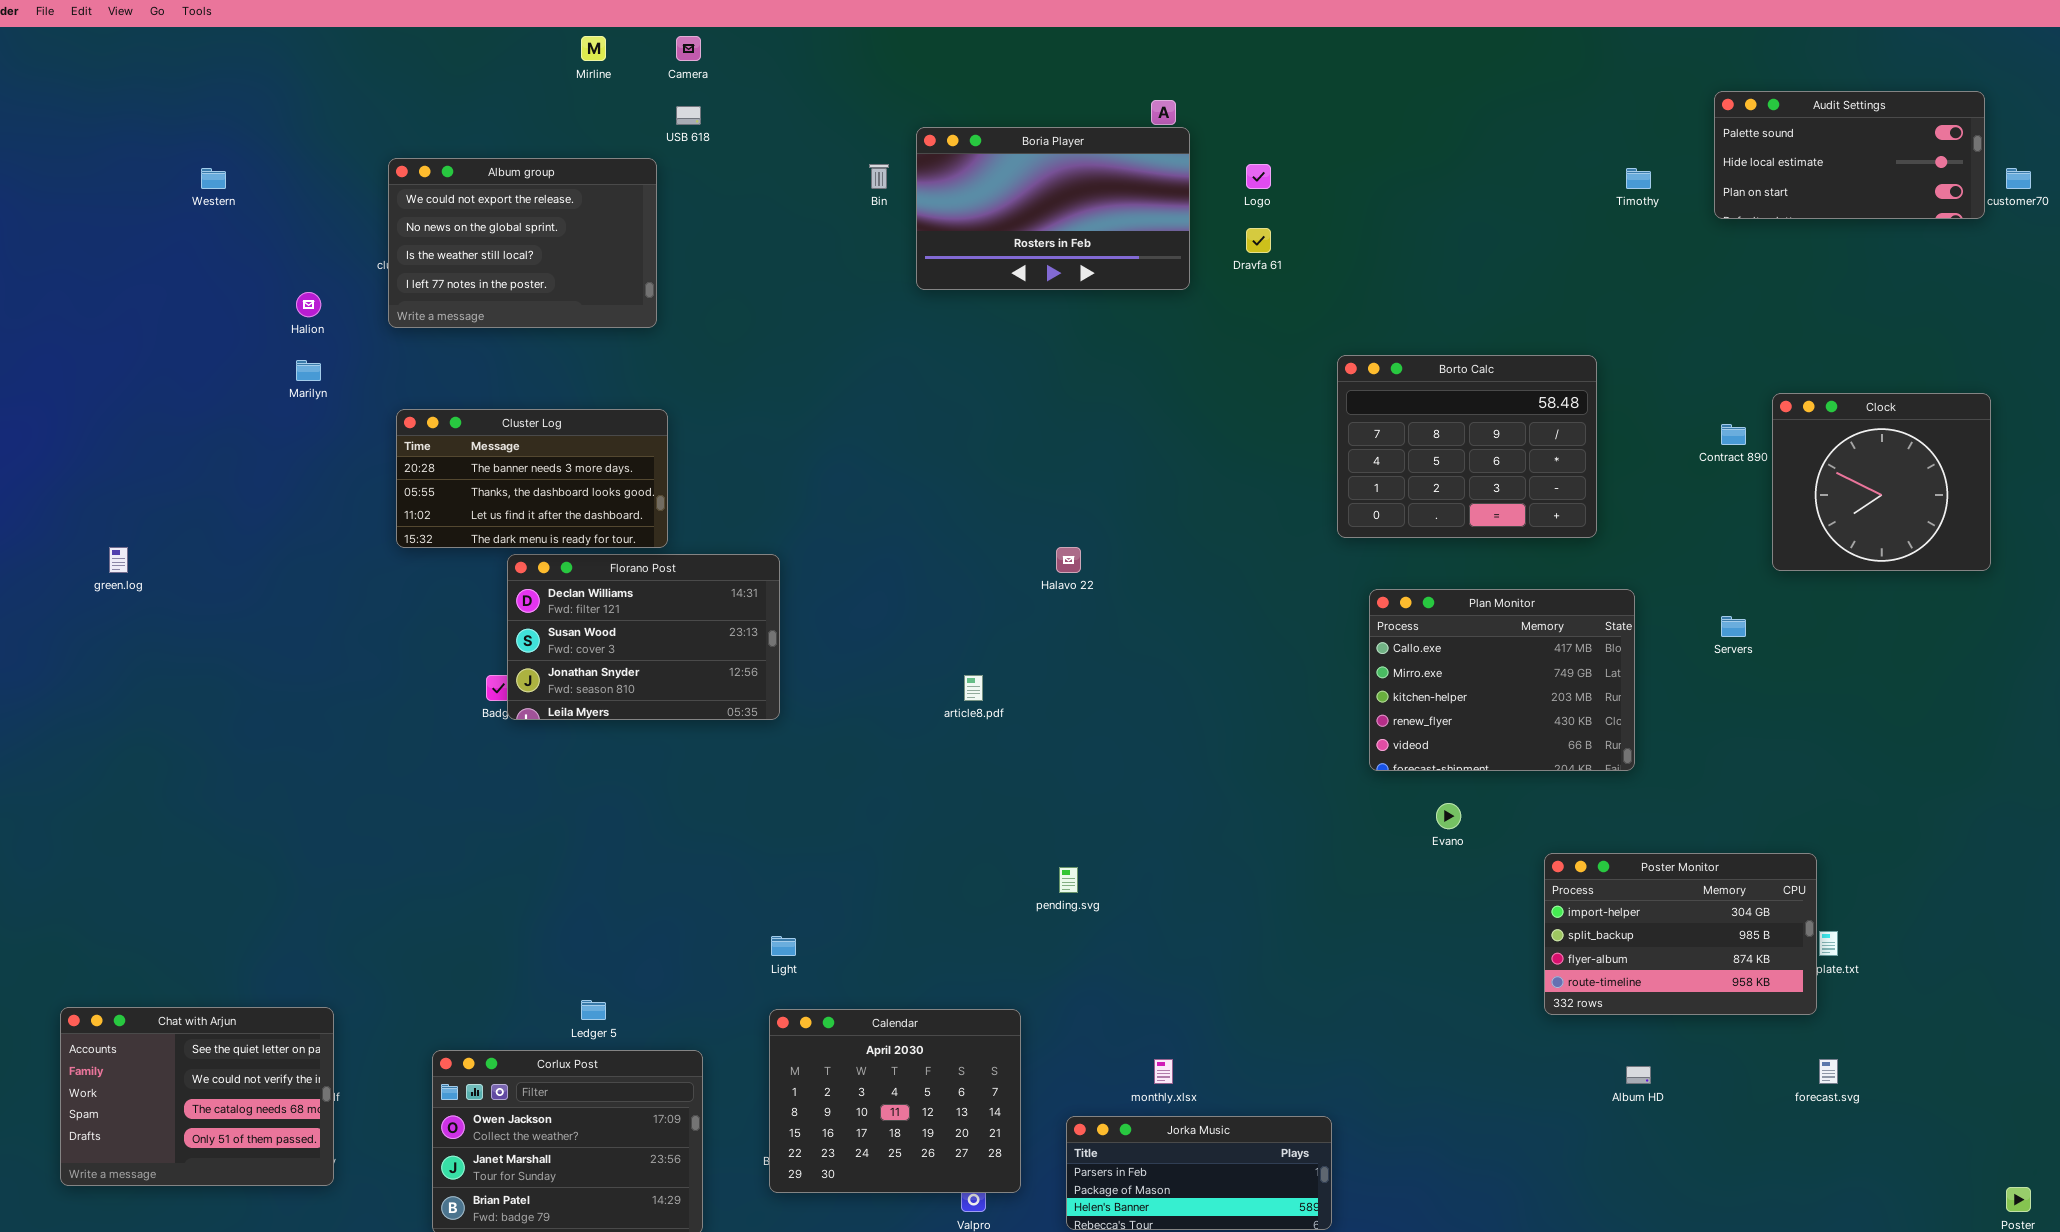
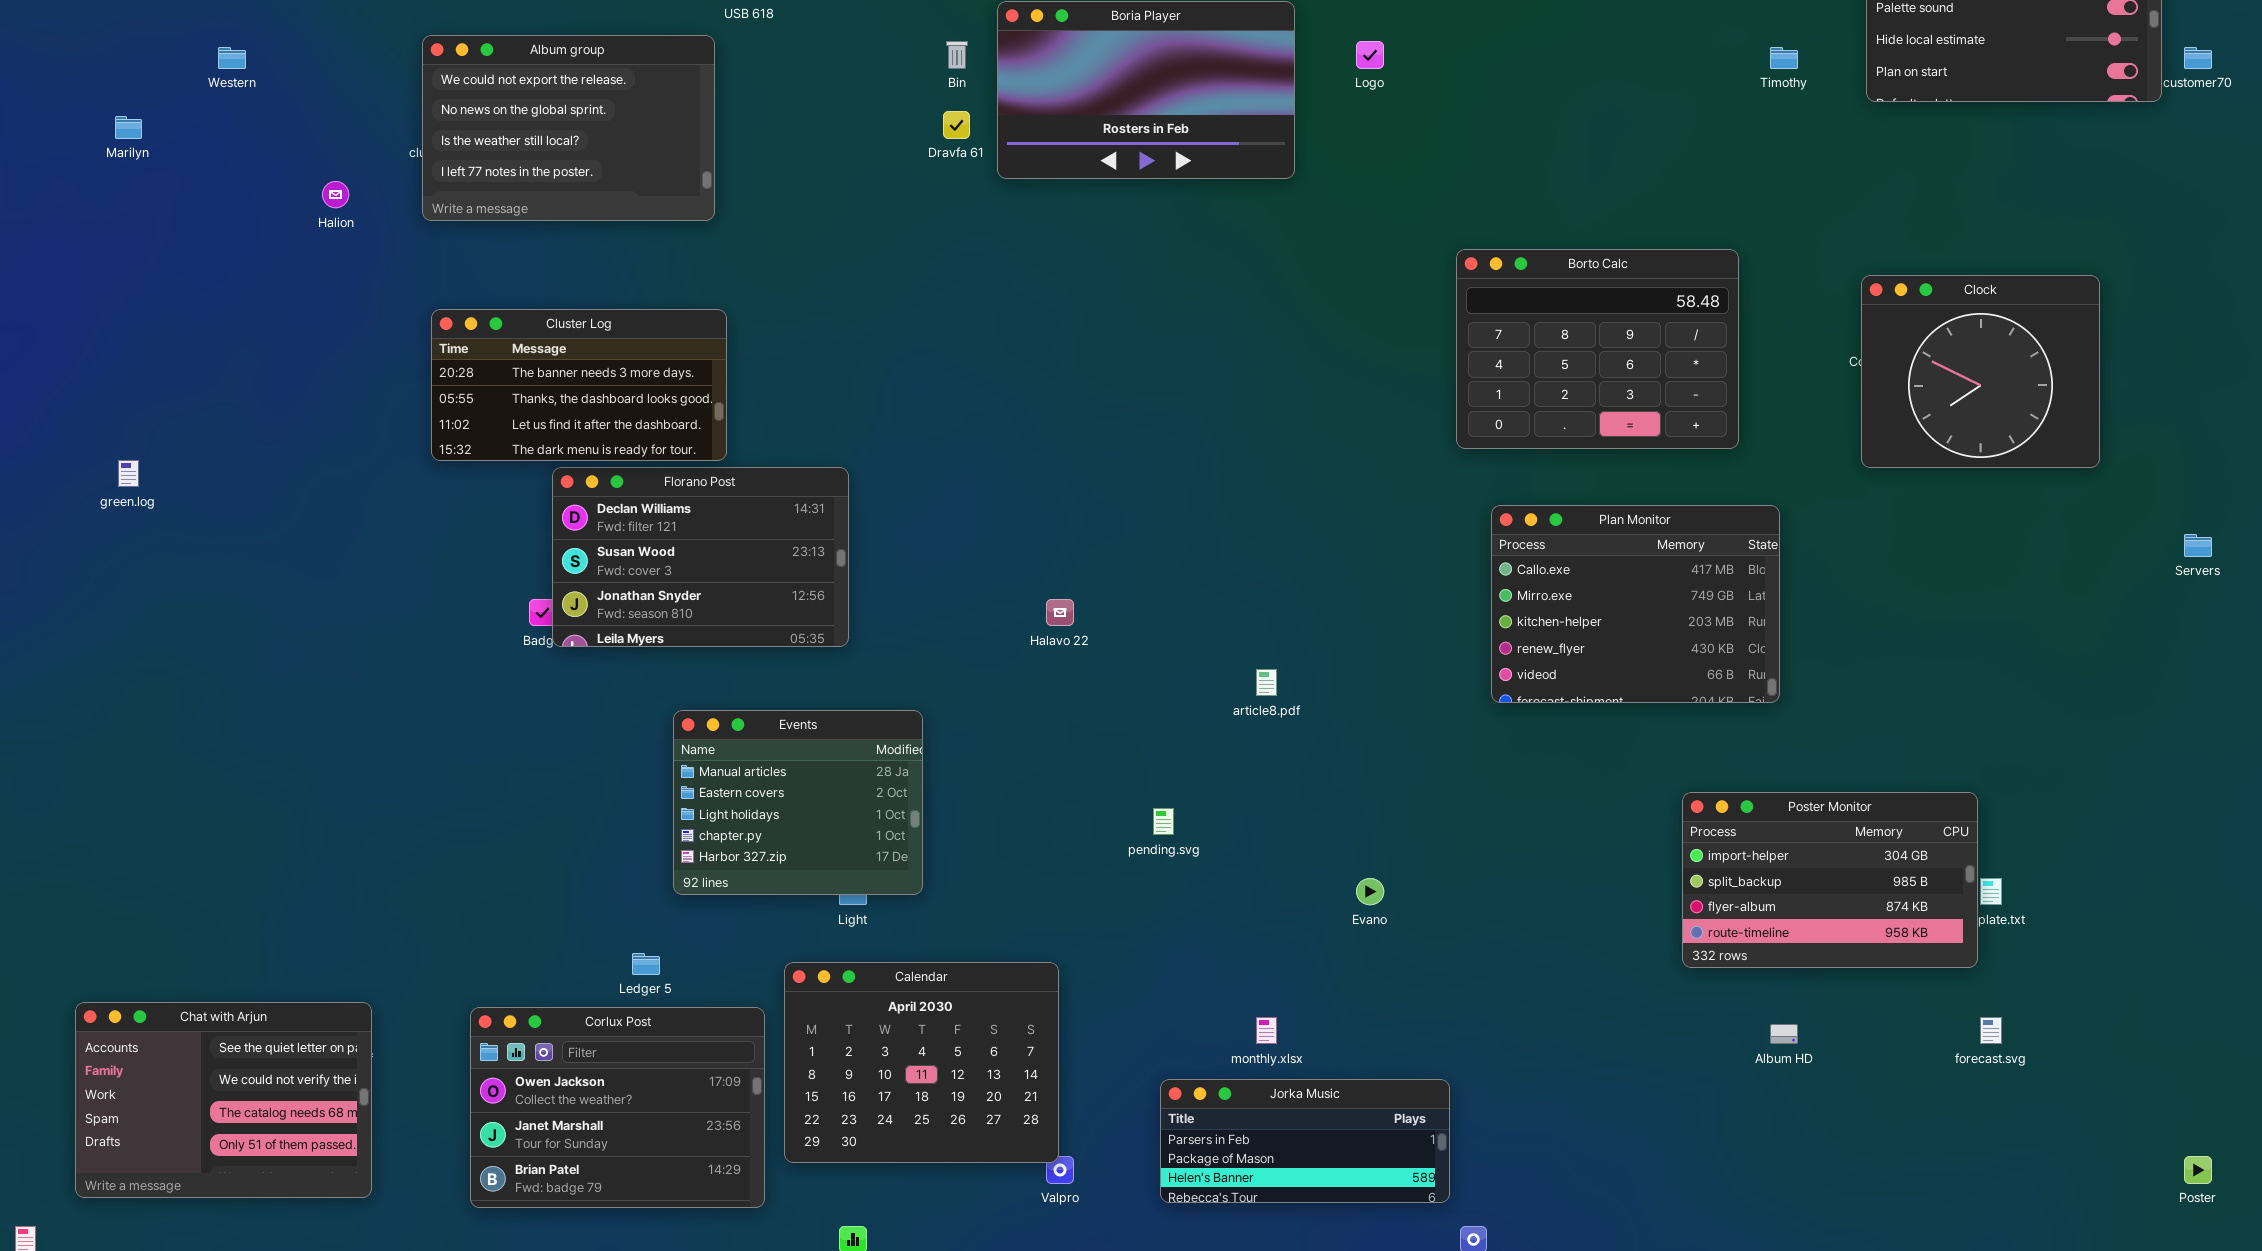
Dravfa 61: [1246,228,1271,253] -> [943,111,970,139], moved
Marilyn: [296,360,321,381] -> [115,116,142,139], moved
Clock: [1772,393,1991,571] -> [1861,275,2100,468], moved
Halavo 22: [1056,547,1081,573] -> [1046,599,1074,626], moved
Servers: [1721,616,1746,637] -> [2184,534,2212,557], moved
article8.pdf: [964,675,983,701] -> [1256,669,1277,696], moved
Events: none -> [673,710,923,895], opened
Evano: [1436,803,1461,829] -> [1356,878,1384,905], moved
Chat with Arjun: [60,1007,334,1186] -> [75,1002,372,1198], moved
Calendar: [769,1009,1021,1193] -> [784,962,1059,1163], moved

